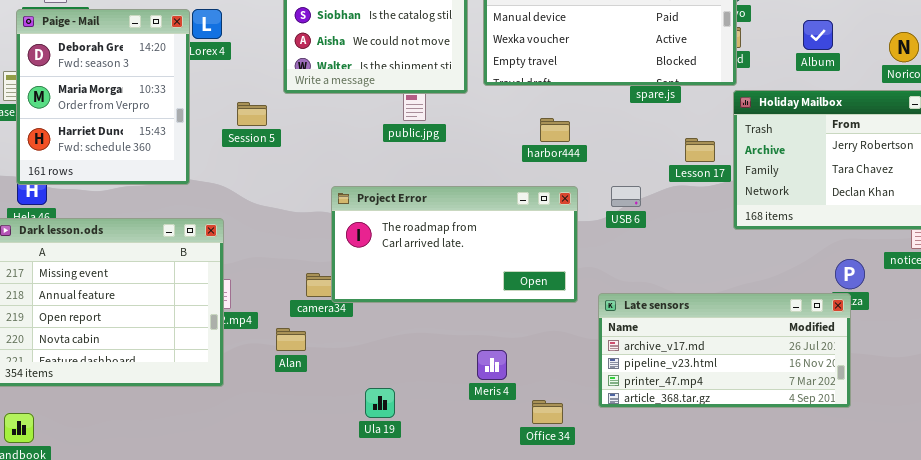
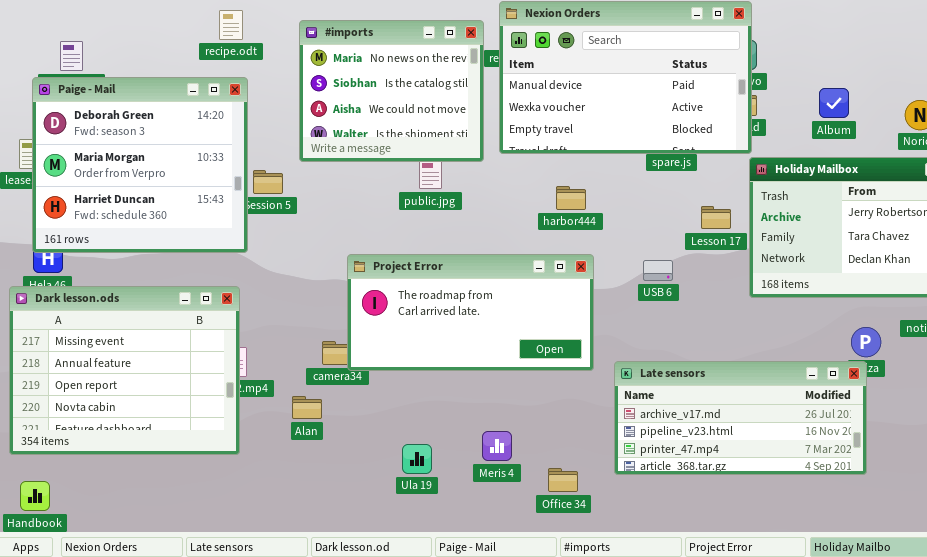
Paige - Mail: [16,9,190,185] -> [32,77,248,253], resized
USB 6: [611,186,641,207] -> [643,260,673,281], moved
Meris 4: [477,350,507,380] -> [482,431,512,461], moved
Ula 19: [365,388,395,418] -> [402,444,432,474], moved

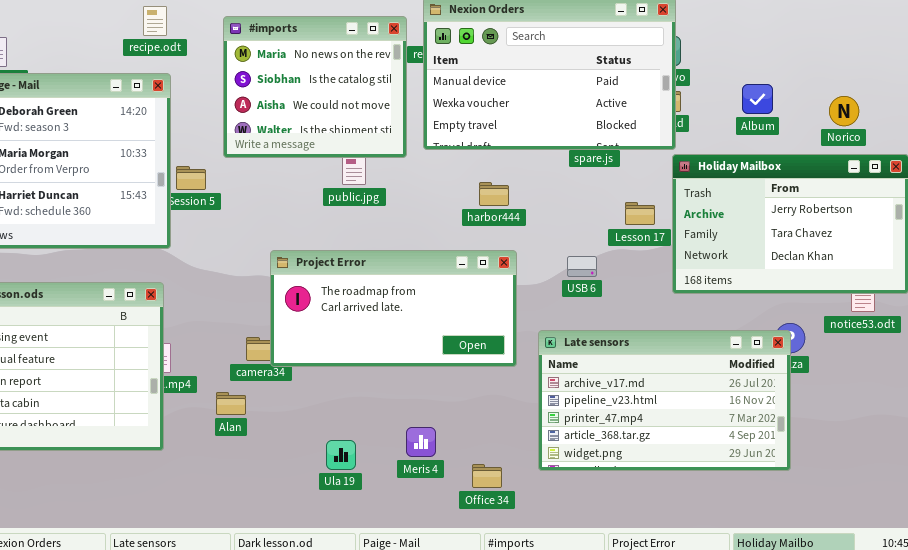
Late sensors: [614,361,867,475] -> [538,330,791,471], resized

